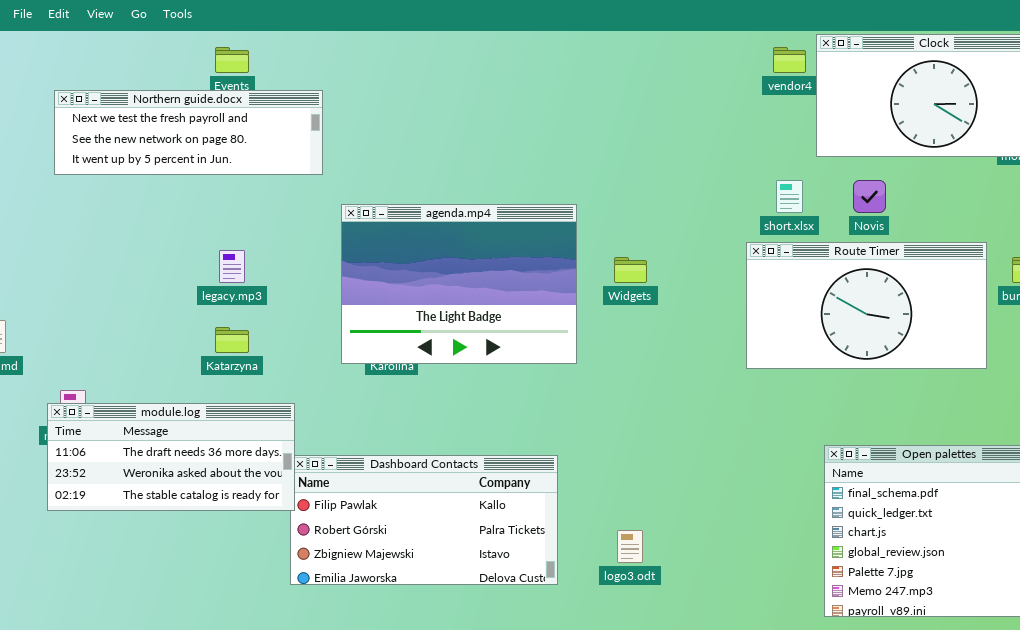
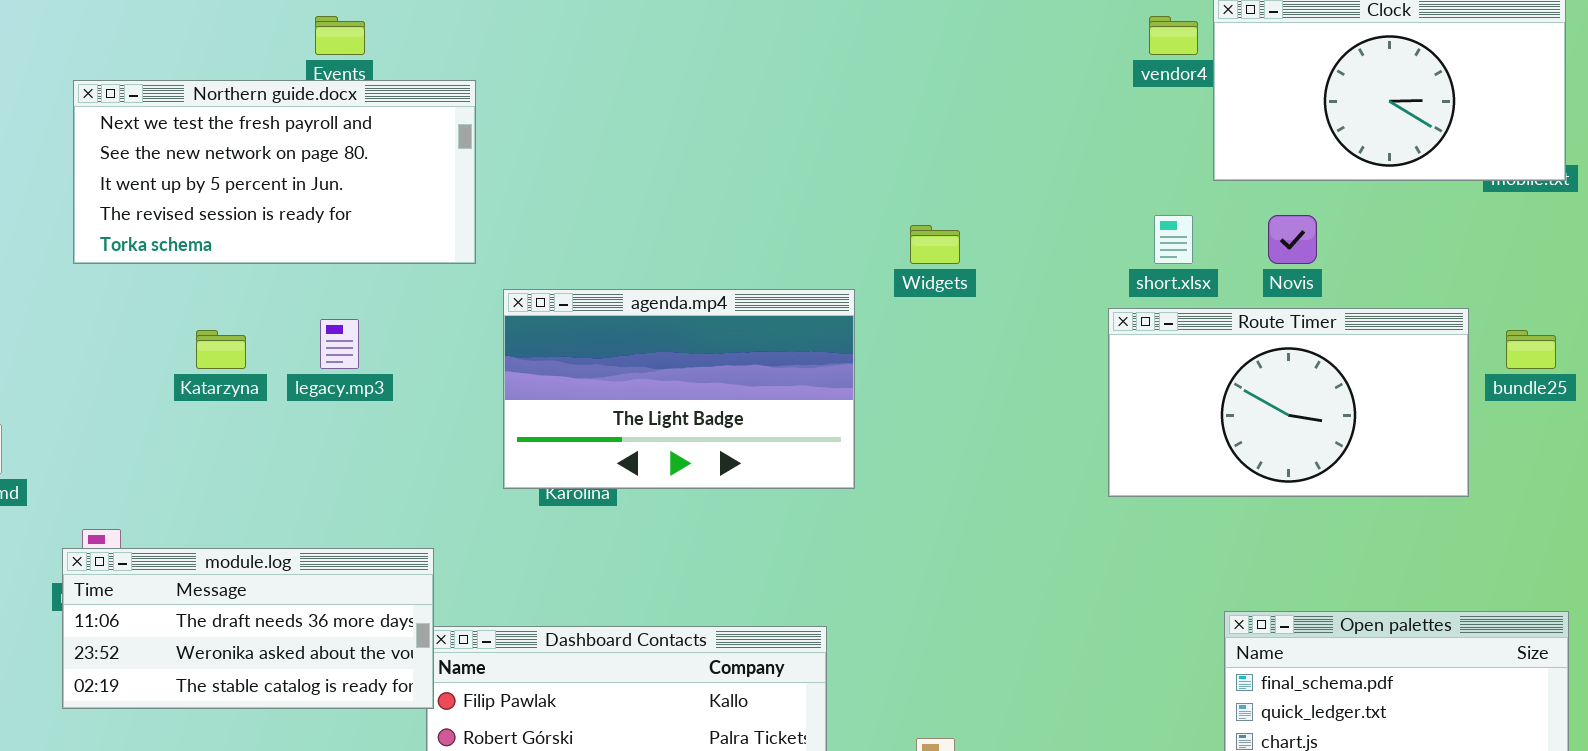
Northern guide.docx: [54,90,323,175] -> [73,80,476,264], resized
agenda.mp4: [341,204,577,364] -> [503,289,855,489], resized
Widgets: [614,257,647,283] -> [910,225,960,264], moved
Katarzyna: [215,327,249,353] -> [196,330,246,369], moved

